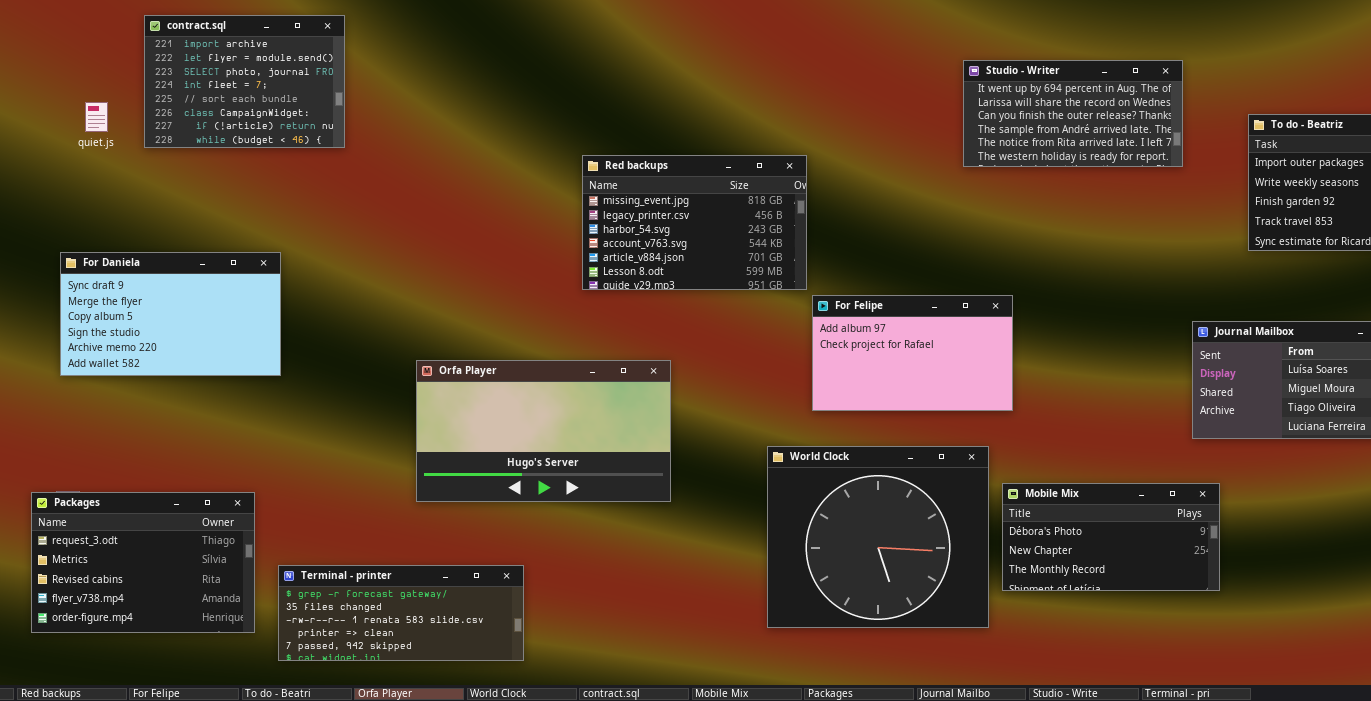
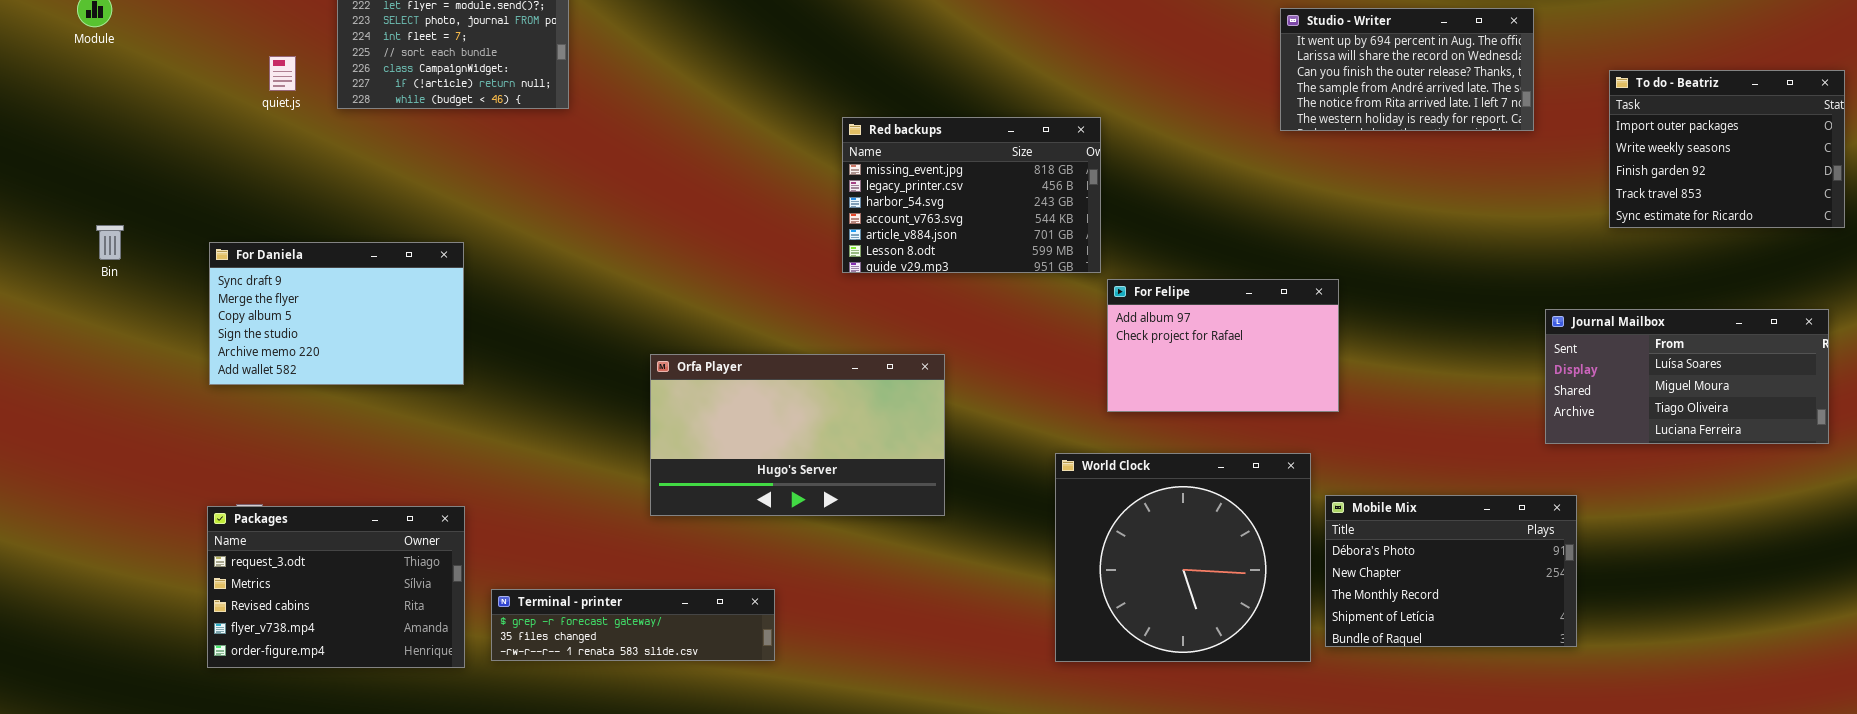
For Daniela: [60,252,281,376] -> [209,242,464,385], moved
Mobile Mix: [1002,483,1220,591] -> [1325,495,1577,647], resized
Terminal - printer: [278,565,524,661] -> [491,589,775,661], resized

